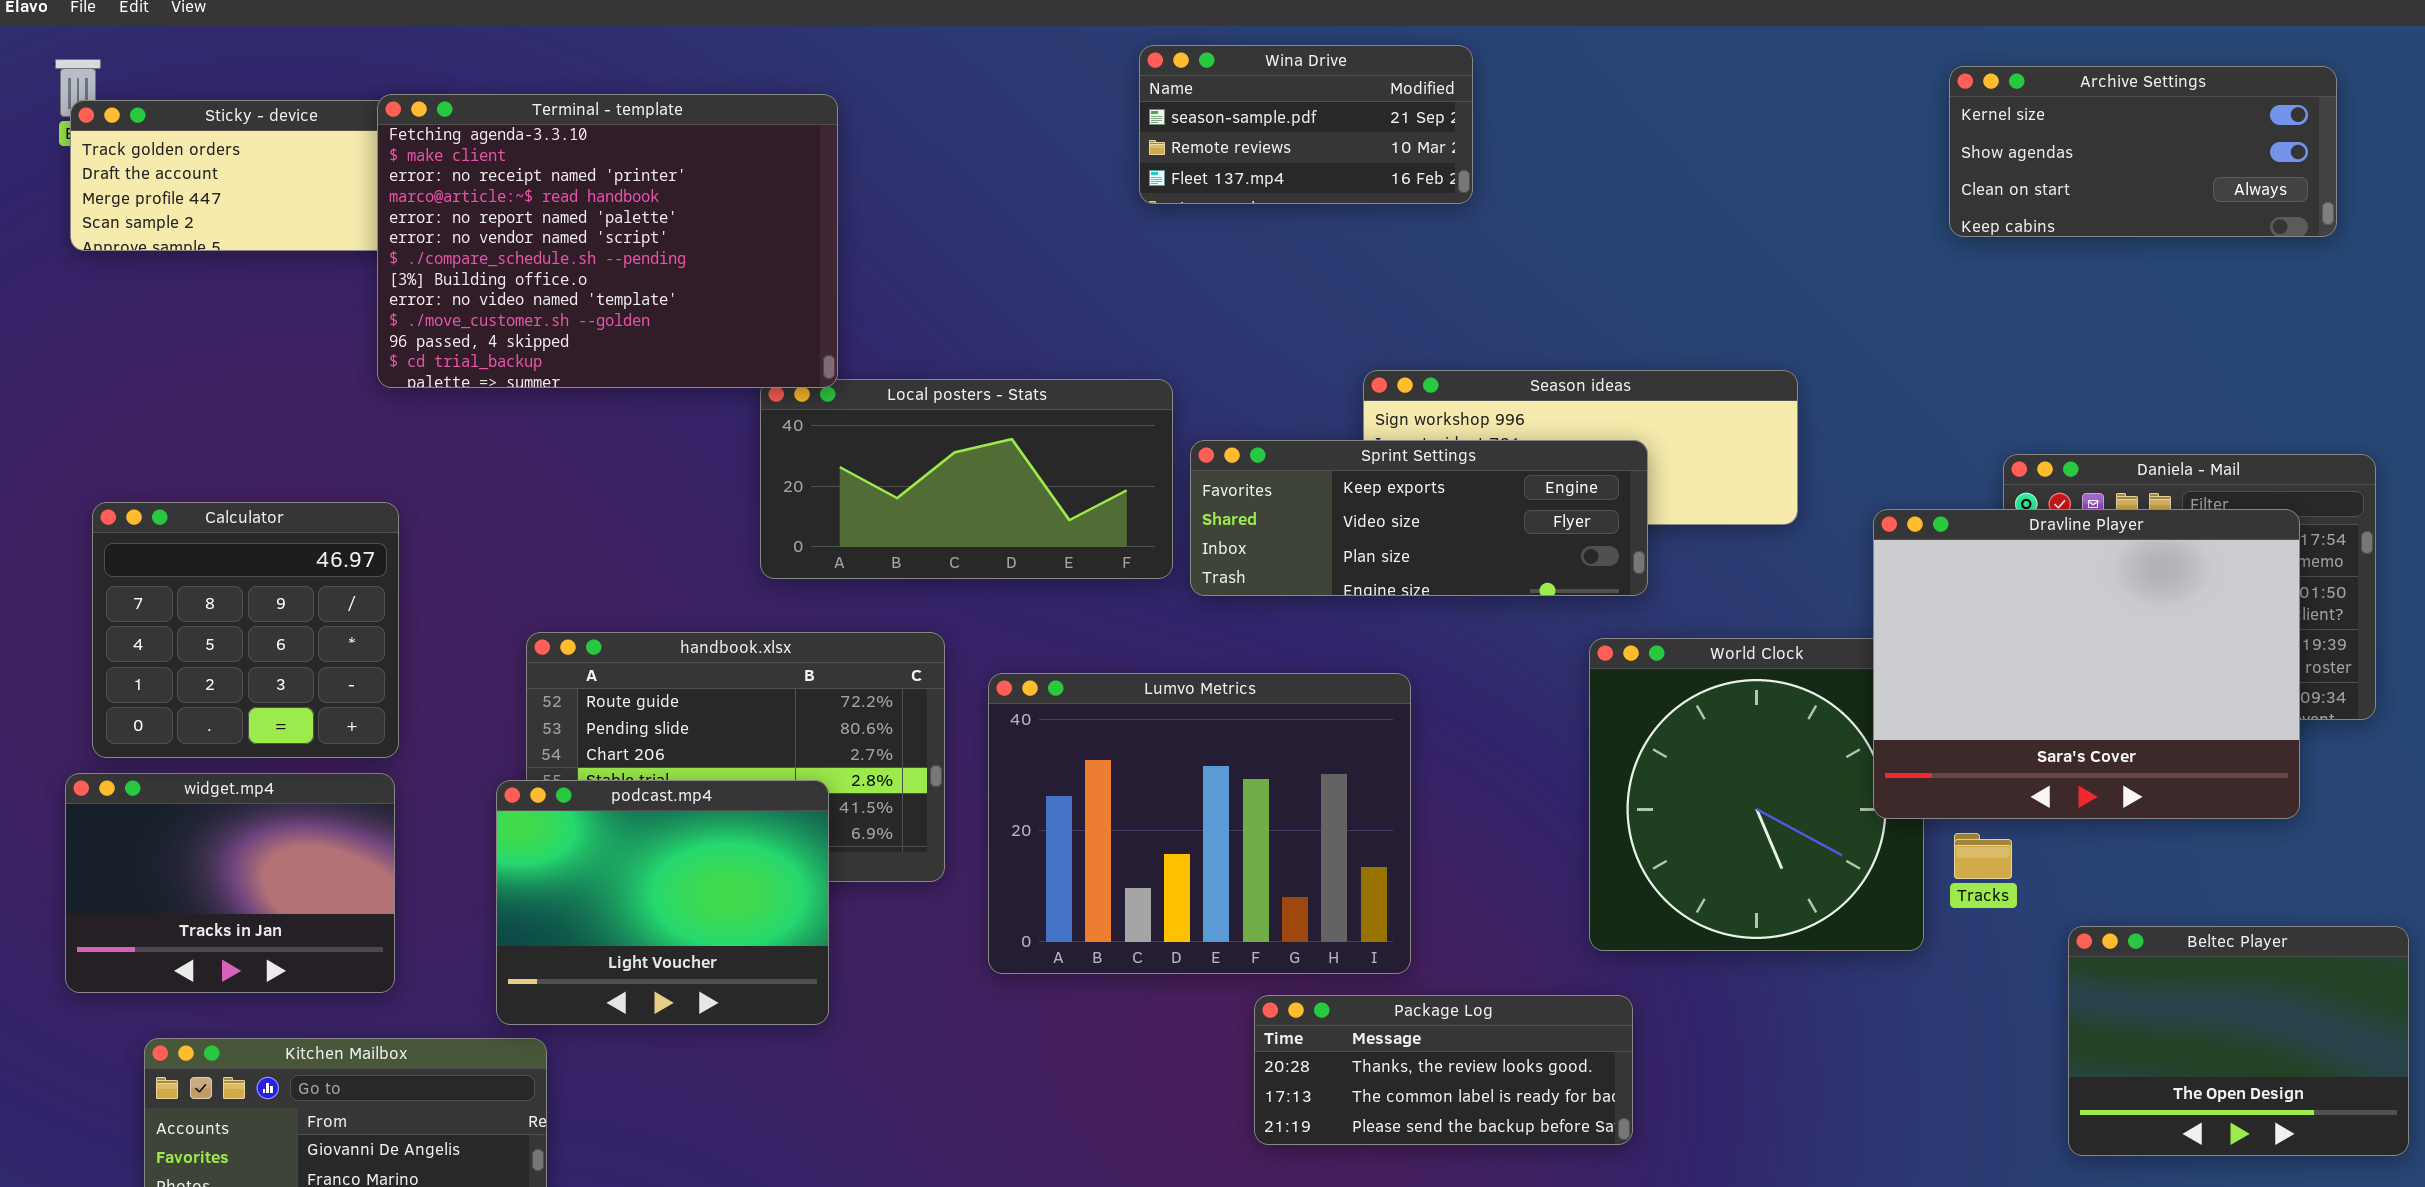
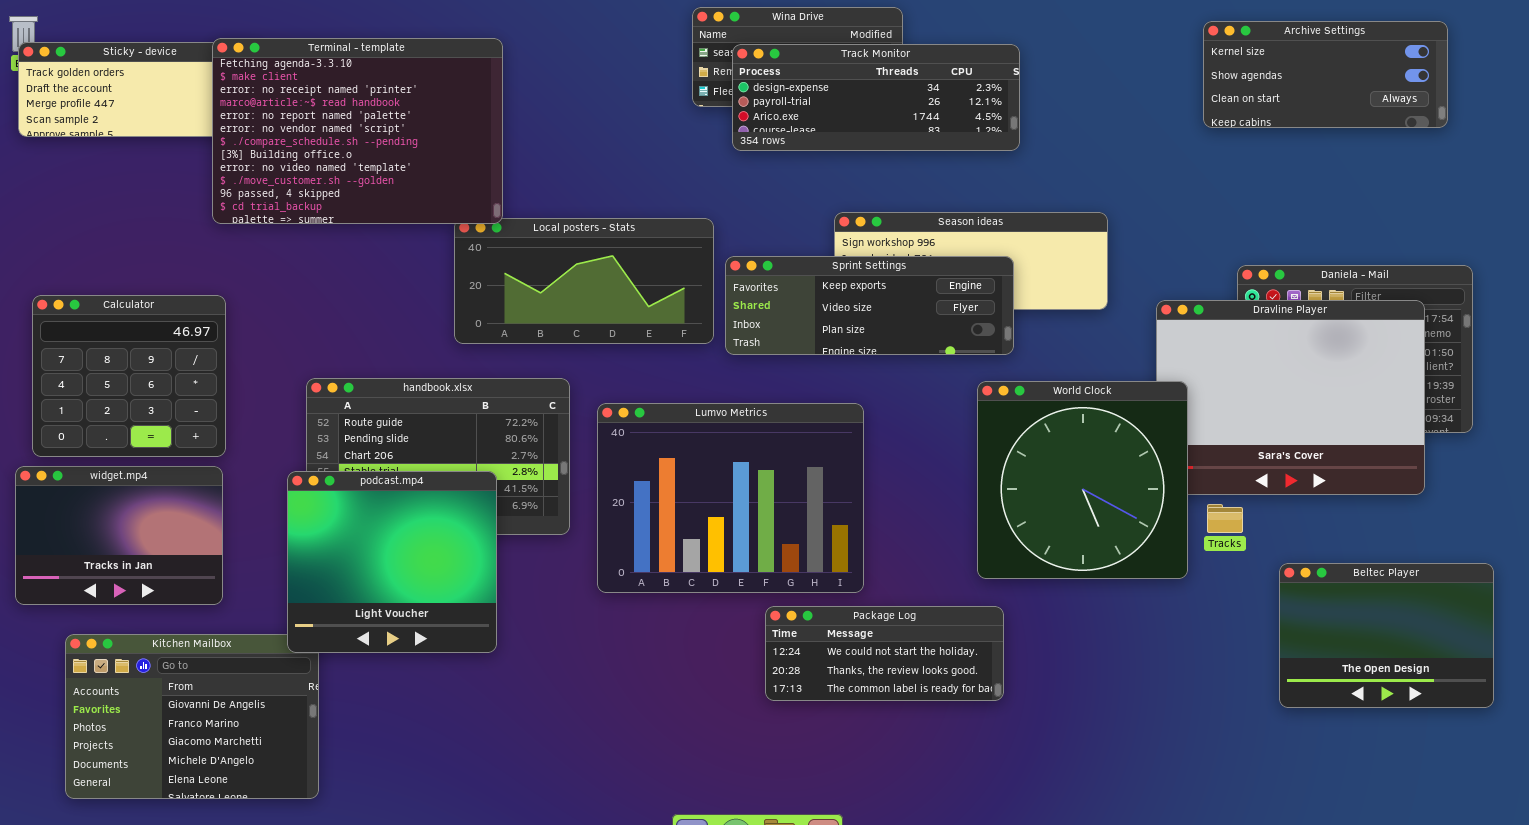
Track Monitor: none -> [732,44,1020,151], opened
World Clock: [1589,638,1924,951] -> [977,381,1188,579], raised
podcast.mp4: [496,780,829,1025] -> [287,471,497,653], resized
Package Log: [1254,995,1633,1145] -> [765,606,1004,701], scrolled up 1 row

